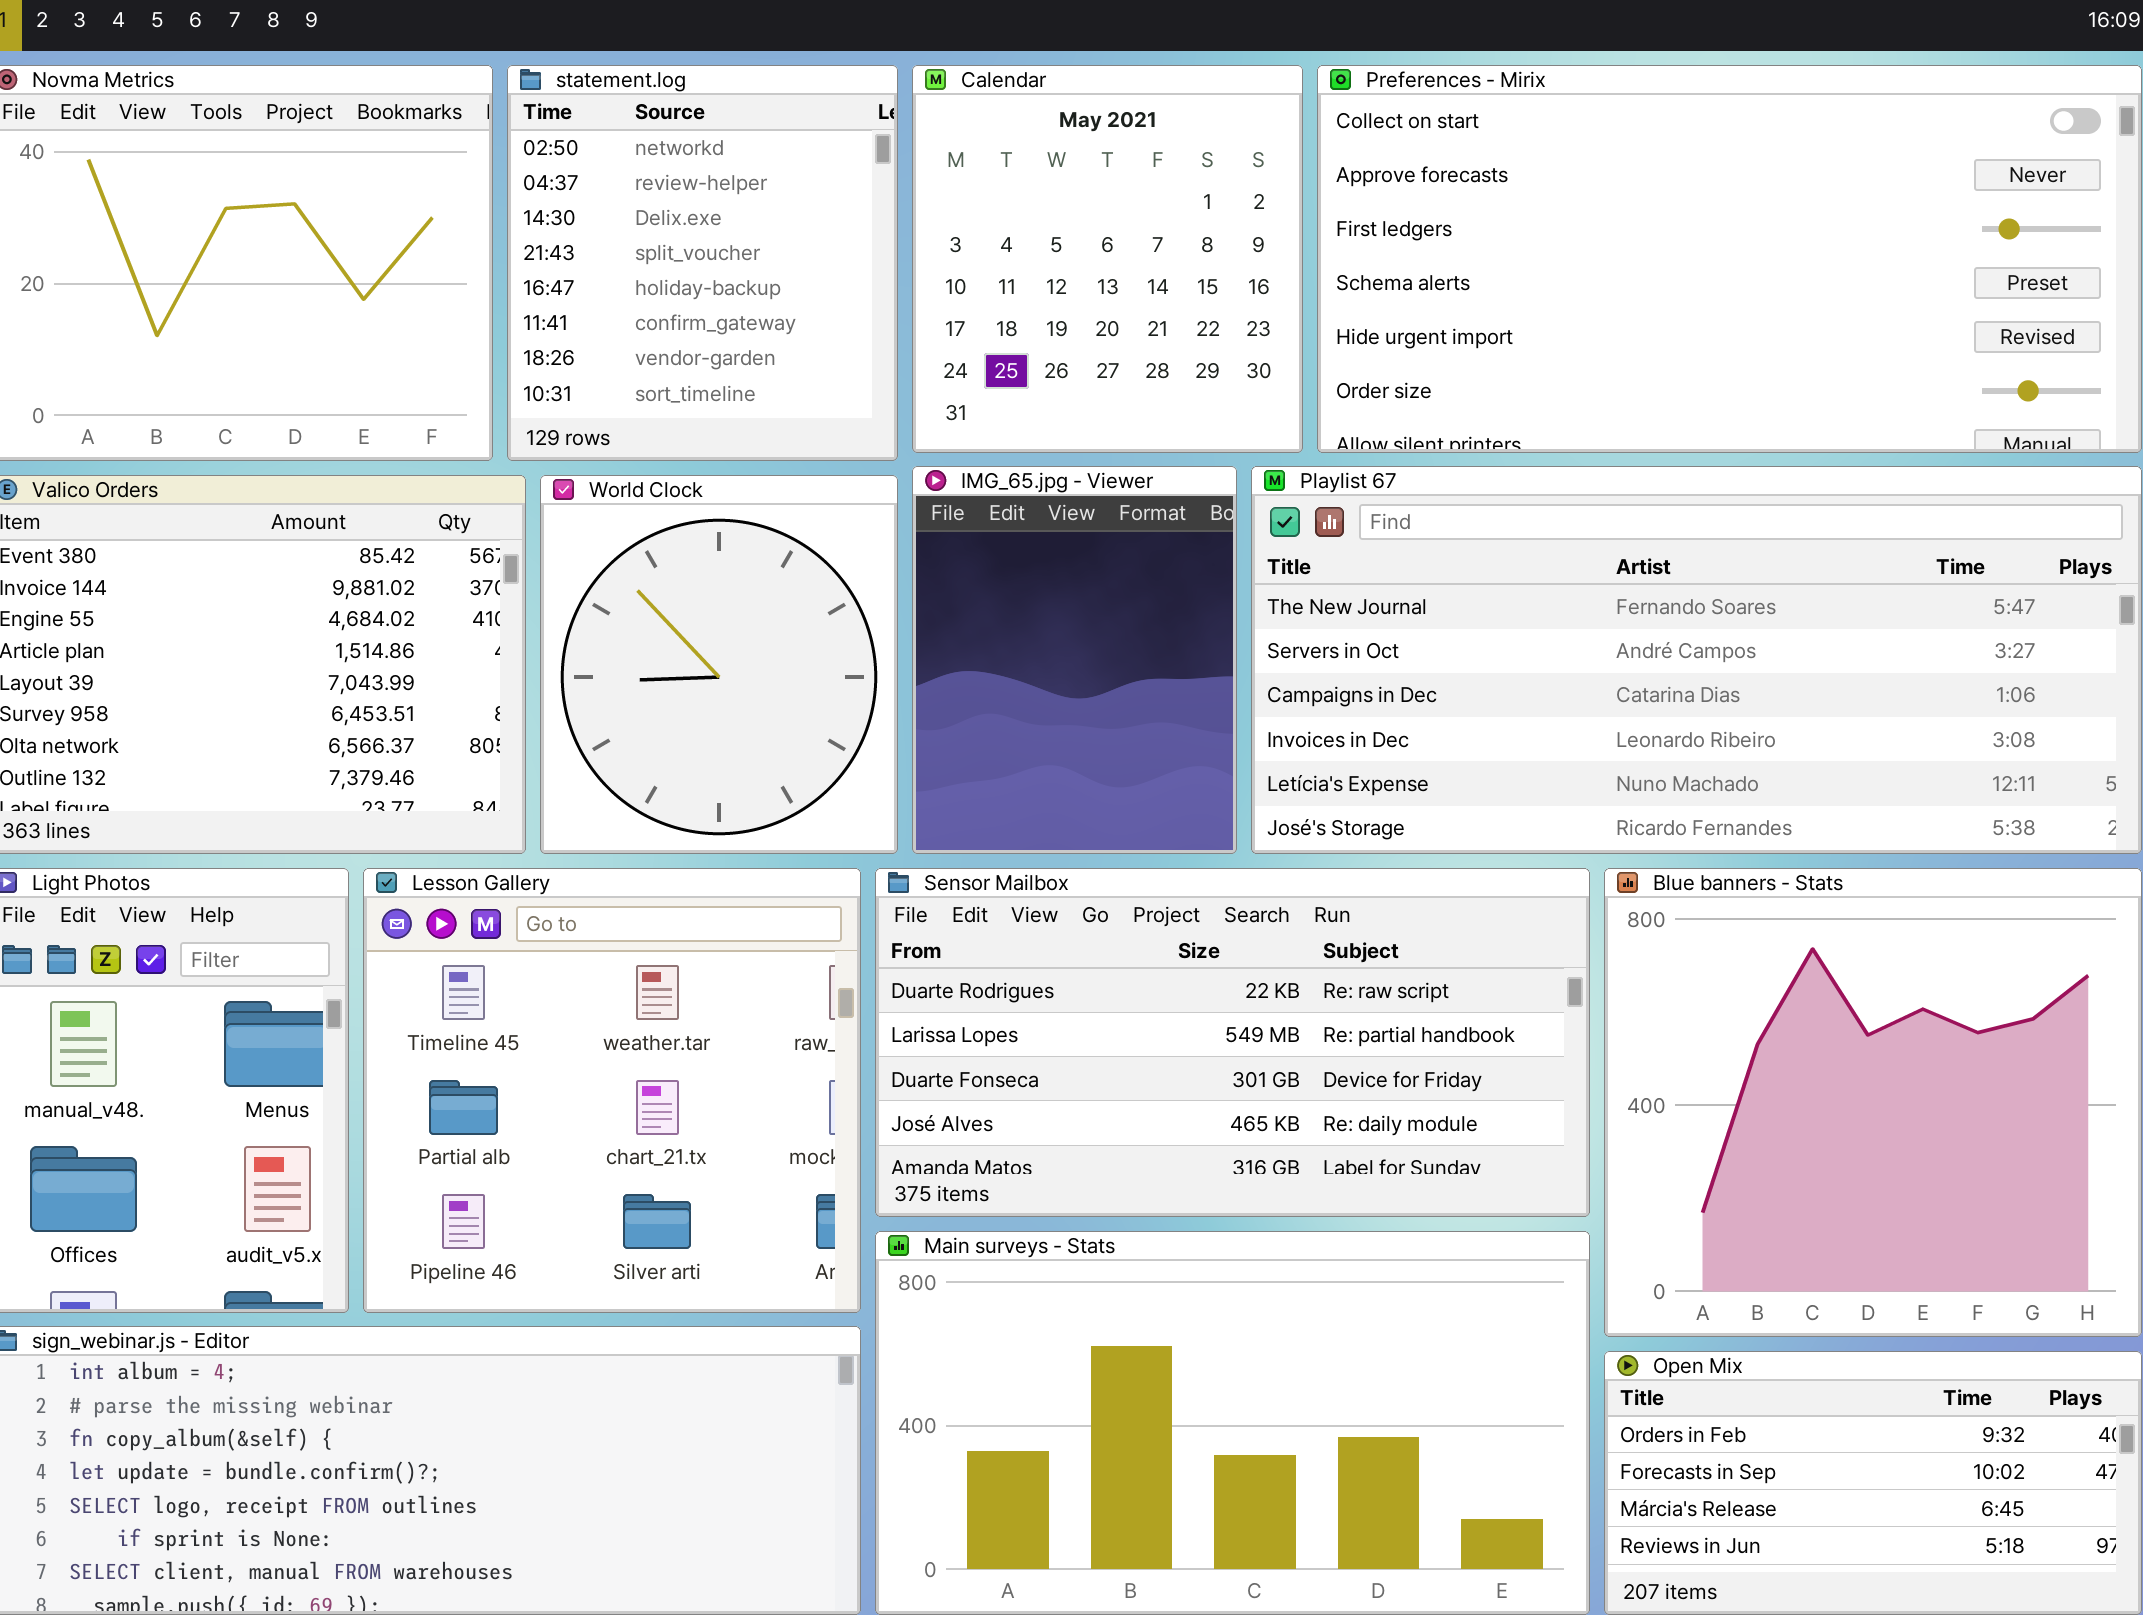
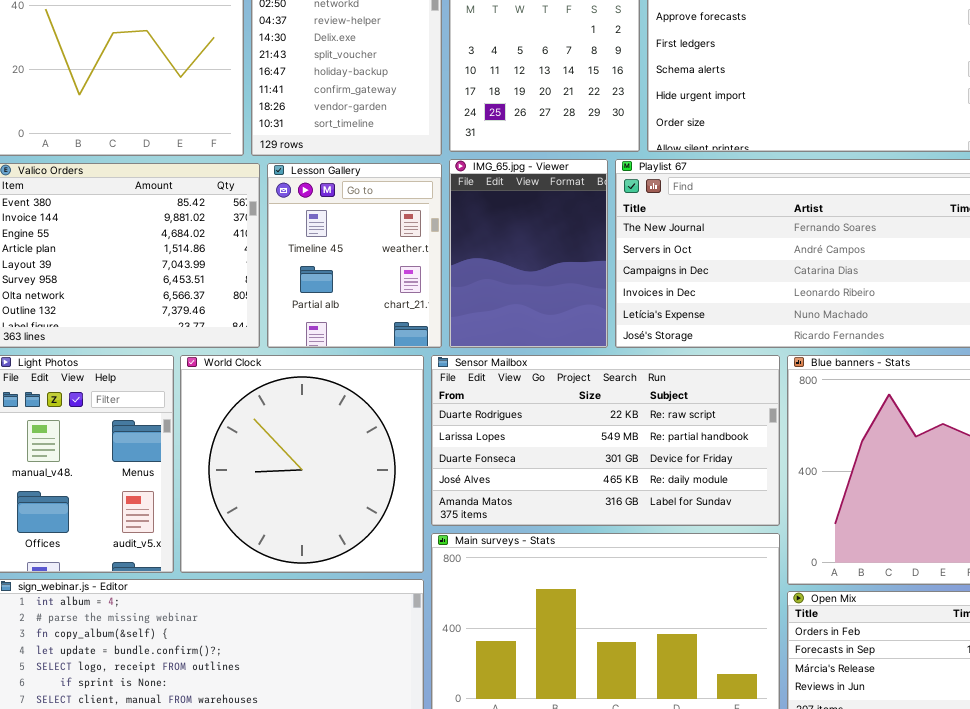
World Clock: [540,475,898,854] -> [180,355,424,573], moved, resized
Lesson Gallery: [363,868,861,1313] -> [267,163,442,348], moved, resized

